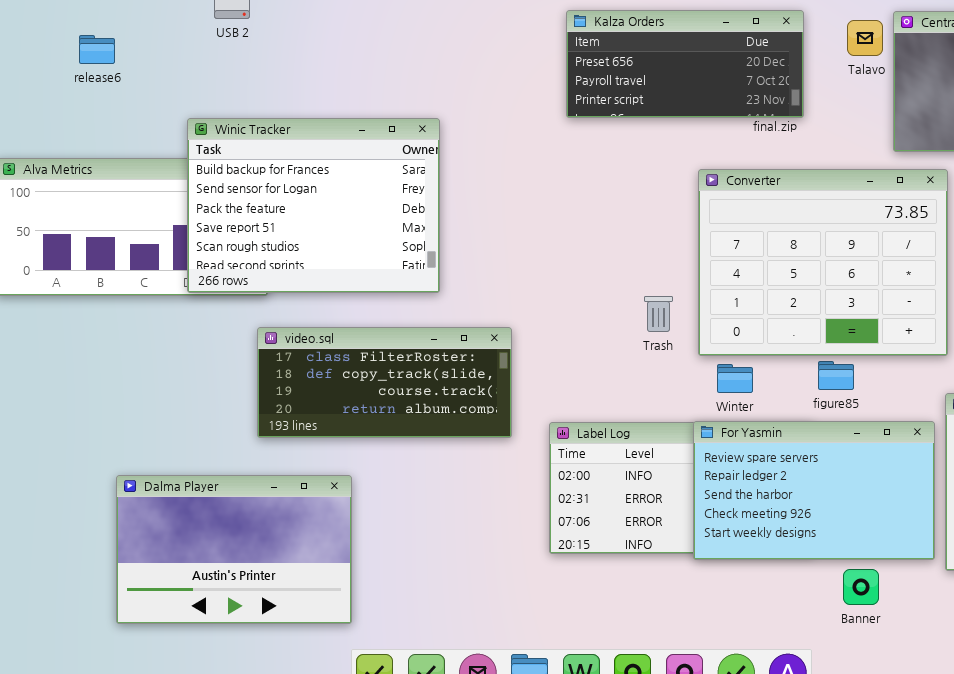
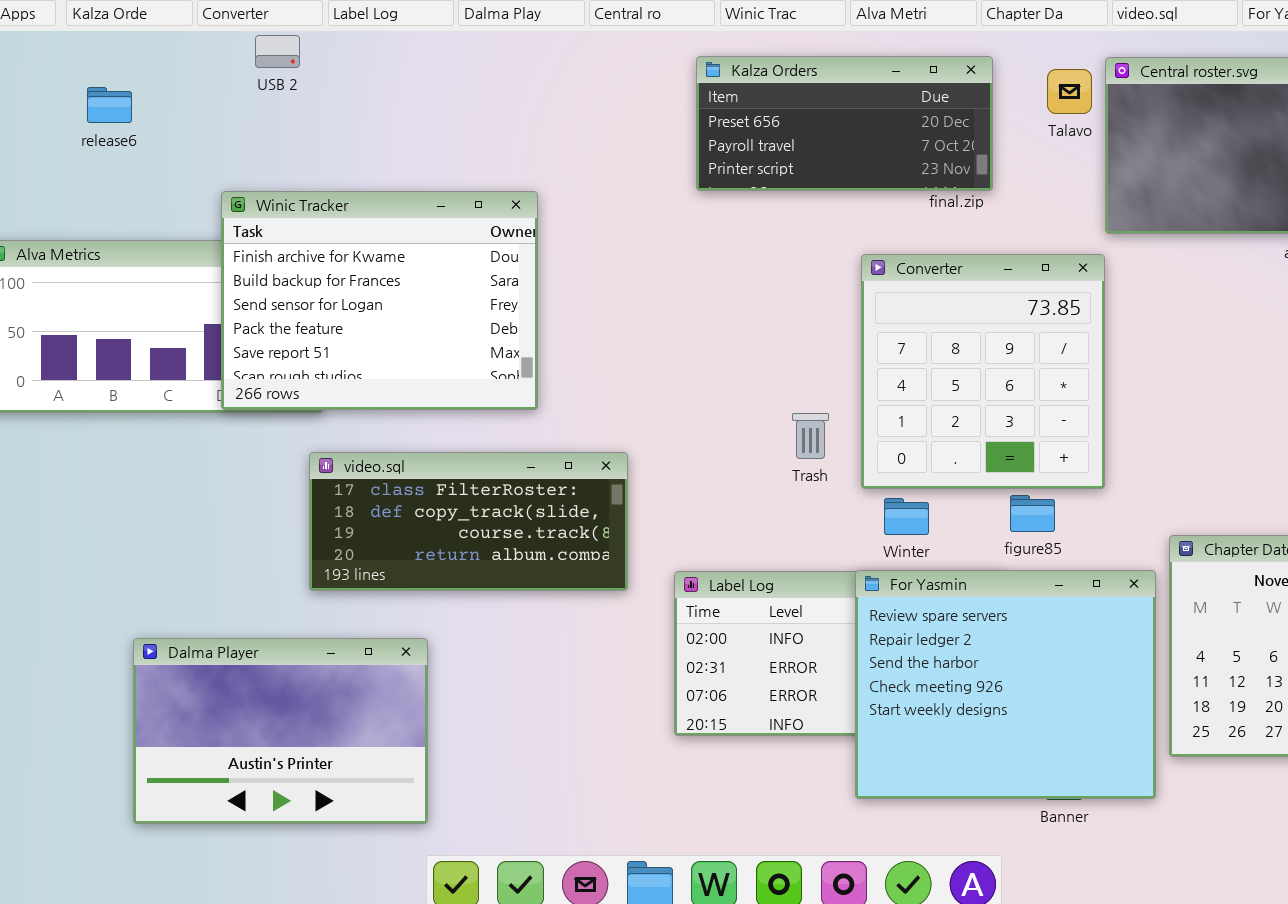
Winic Tracker: [187,118,440,293] -> [221,191,538,410], scrolled up 1 row
Converter: [698,169,948,356] -> [861,254,1105,489], resized
For Yasmin: [693,421,935,560] -> [855,570,1156,799], resized

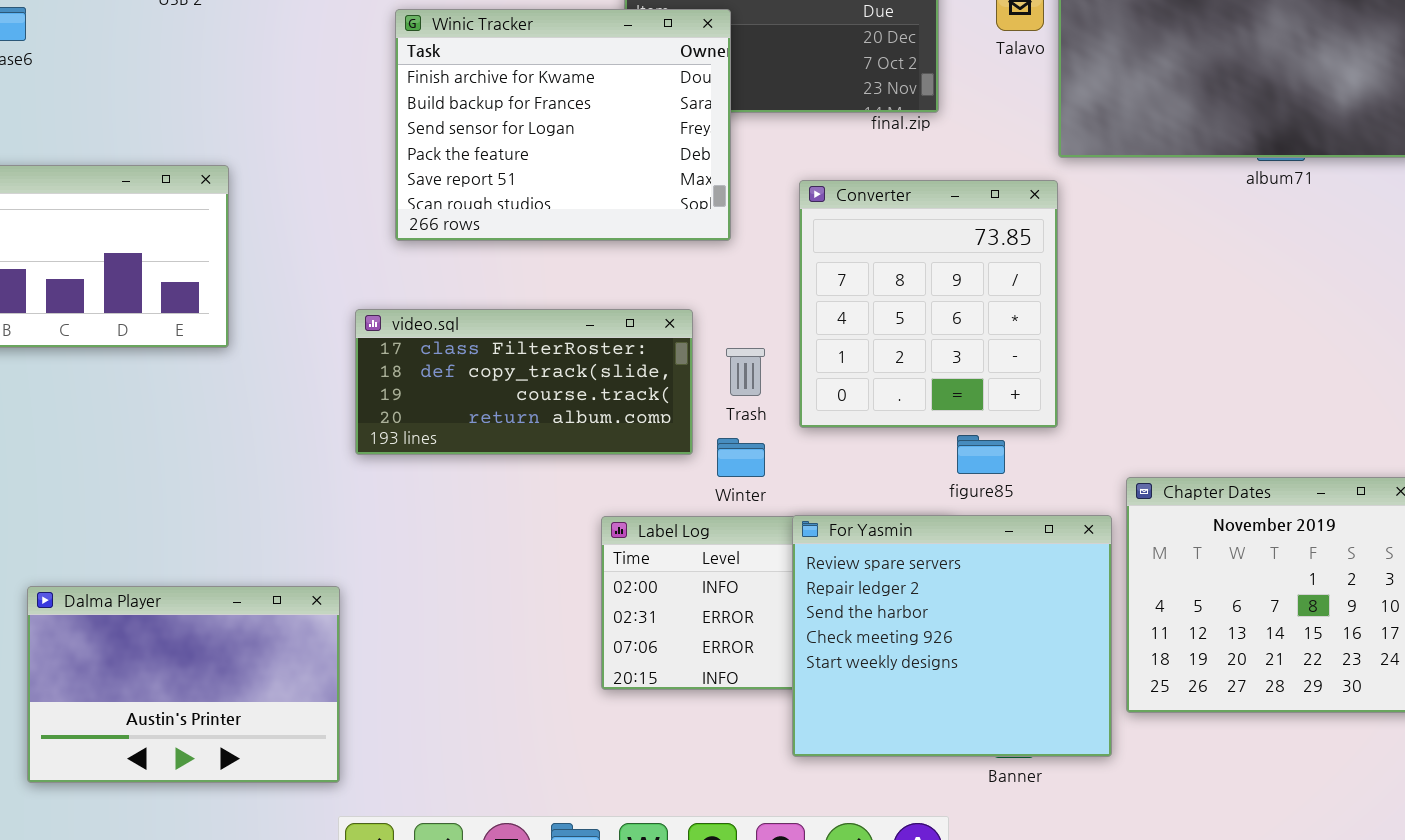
Winic Tracker: [221,191,538,410] -> [395,9,731,241], moved
video.sql: [309,452,628,591] -> [355,309,693,455], moved
Winter: [884,498,929,535] -> [717,438,765,477], moved

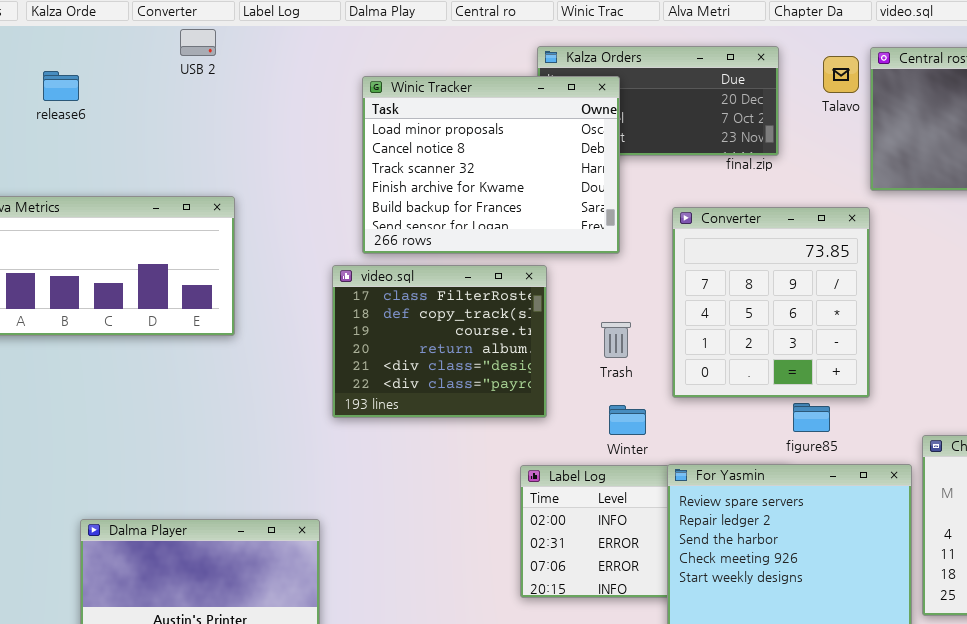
Winic Tracker: [395,9,731,241] -> [362,76,620,254], scrolled up 3 rows
video.sql: [355,309,693,455] -> [332,265,547,418], resized
Trash: [726,348,765,396] -> [601,322,631,358], moved

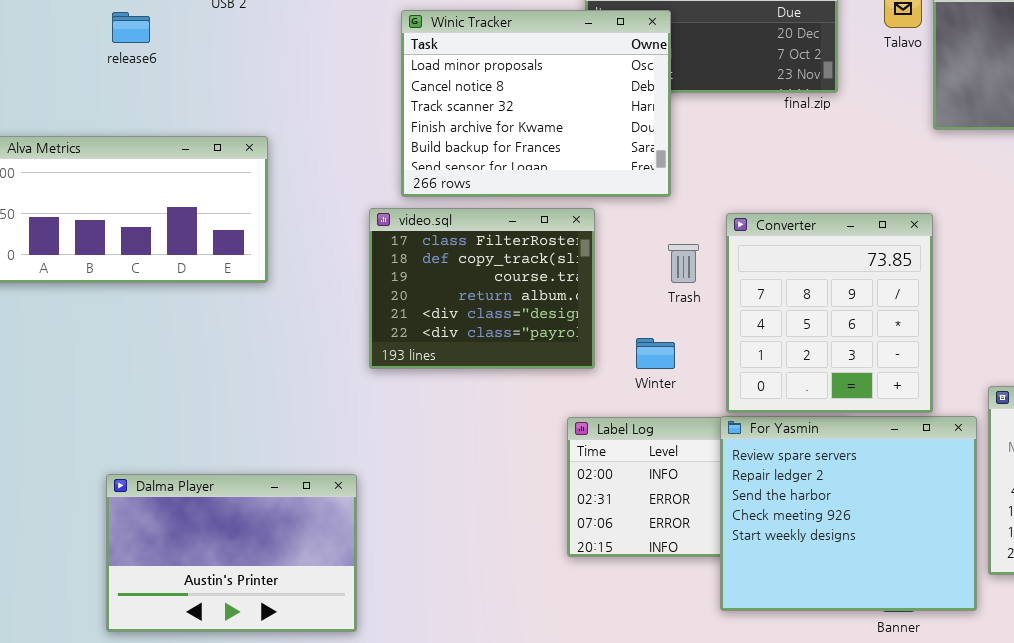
release6: [43,71,79,101] -> [112,12,150,43], moved
Converter: [672,207,870,398] -> [726,213,933,413], moved
Trash: [601,322,631,358] -> [668,244,699,283], moved
Winter: [609,405,646,435] -> [636,338,675,369], moved

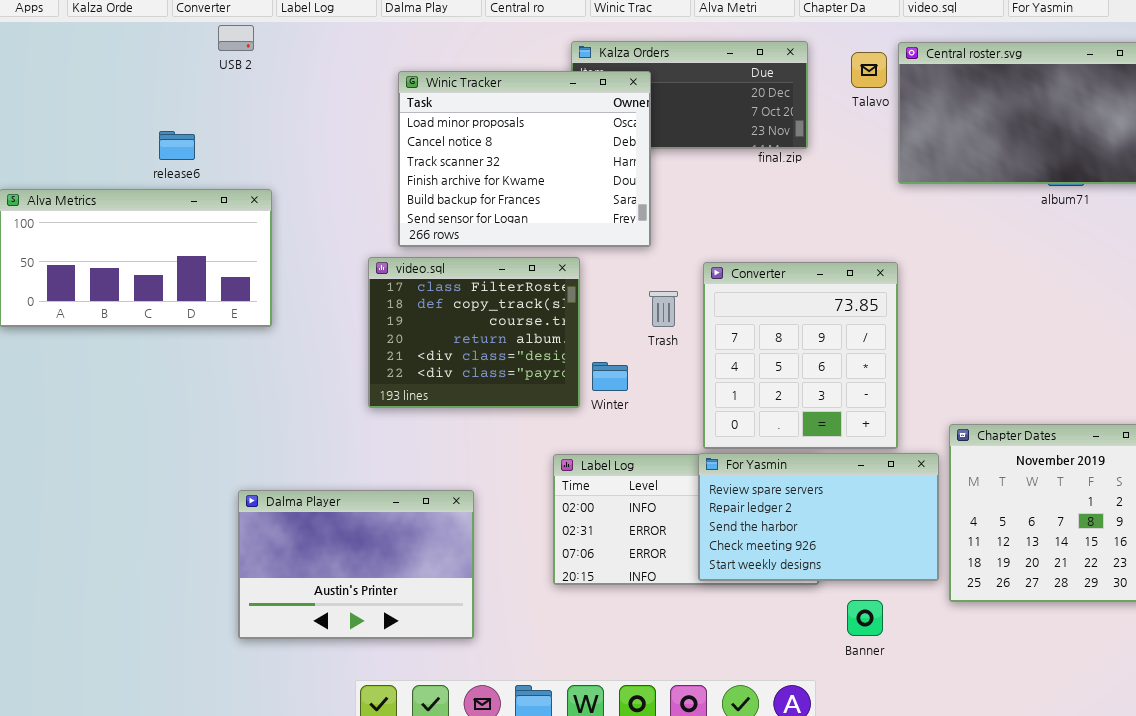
release6: [112,12,150,43] -> [159,131,195,160], moved
Winter: [636,338,675,369] -> [592,362,628,391], moved
For Yasmin: [720,416,977,611] -> [698,453,939,581], resized
Dalma Player: [106,474,357,632] -> [238,490,474,639], moved

